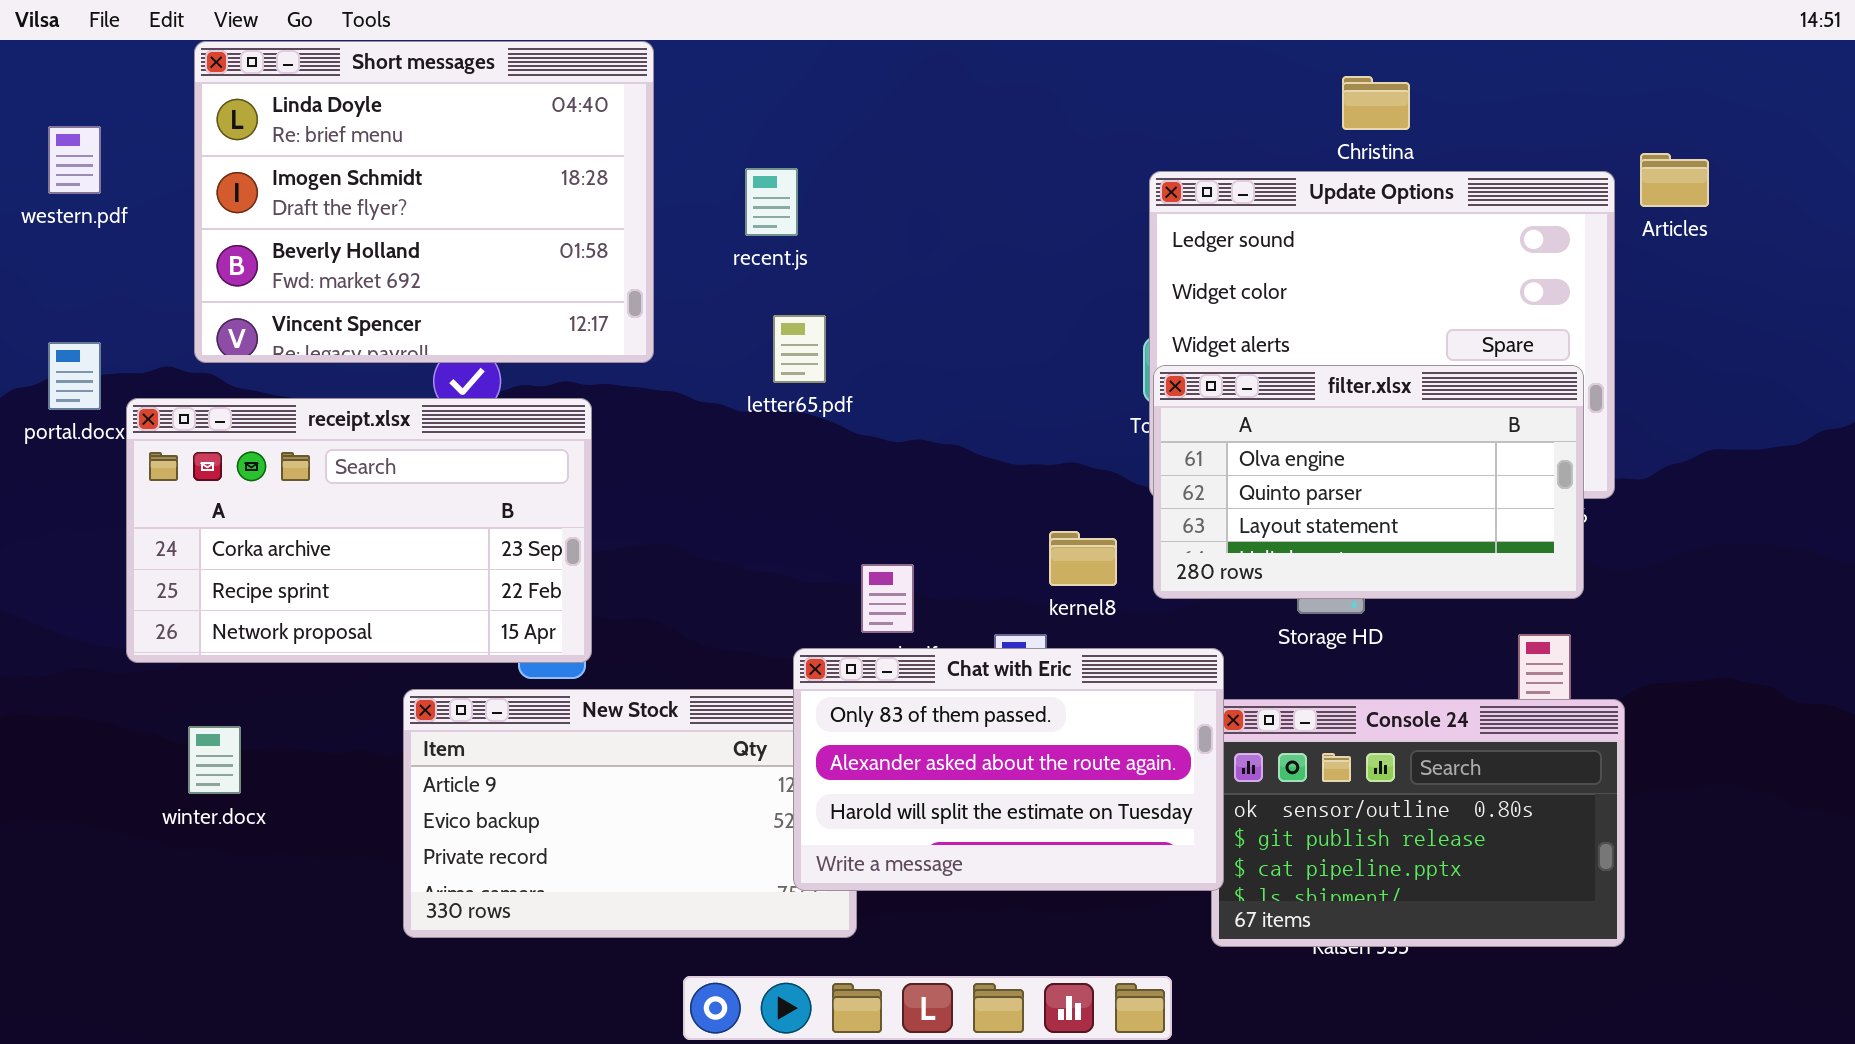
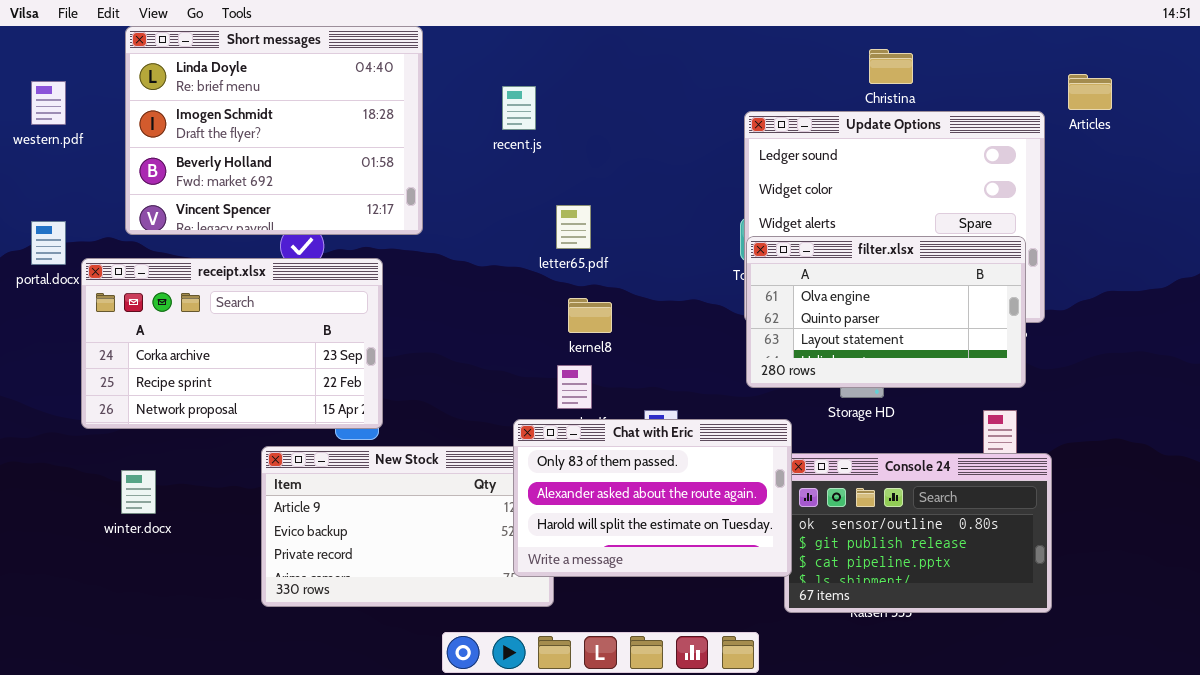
Articles: [1640,153,1709,207] -> [1068,74,1112,110], moved
recent.js: [745,168,798,236] -> [502,86,536,130], moved
letter65.pdf: [773,315,826,383] -> [556,205,591,249], moved
kernel8: [1049,531,1117,586] -> [568,298,612,333], moved

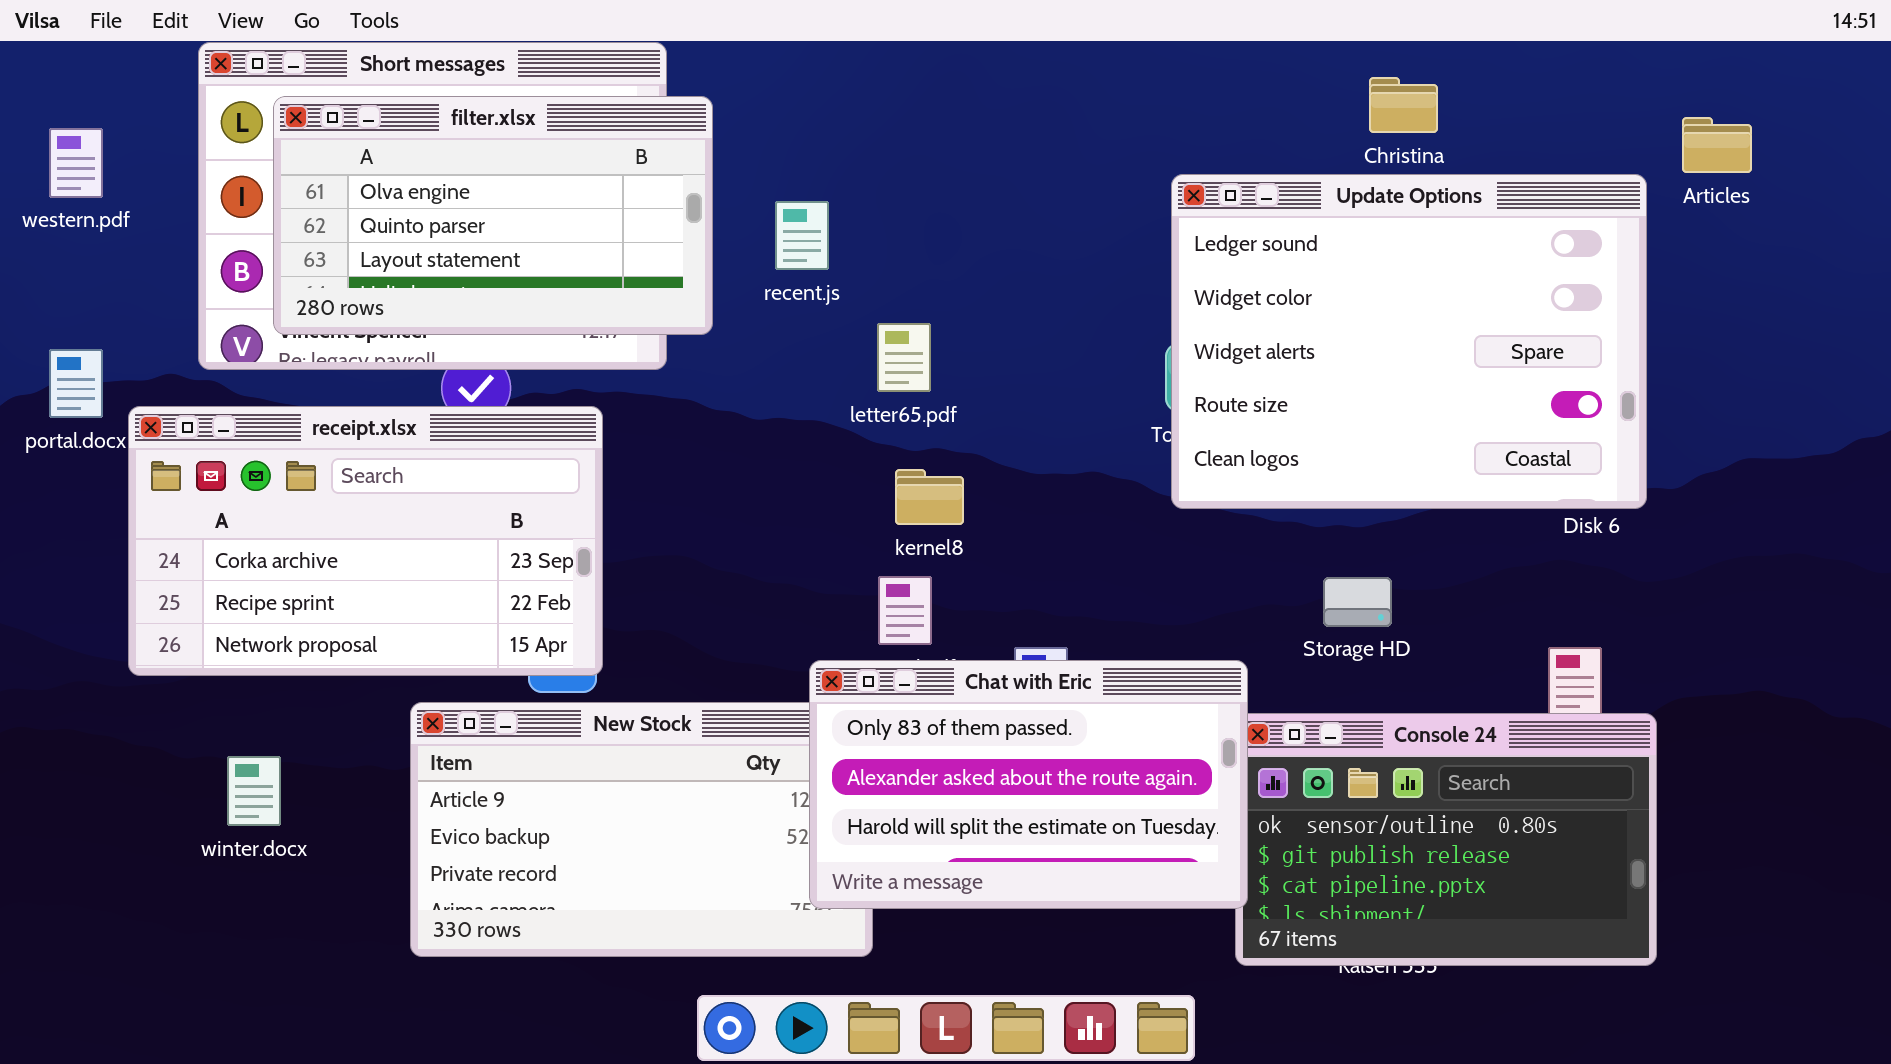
recent.js: [502,86,536,130] -> [775,201,829,270], moved
filter.xlsx: [746,236,1026,388] -> [273,96,713,335], moved
winter.docx: [121,470,156,514] -> [227,756,281,826], moved

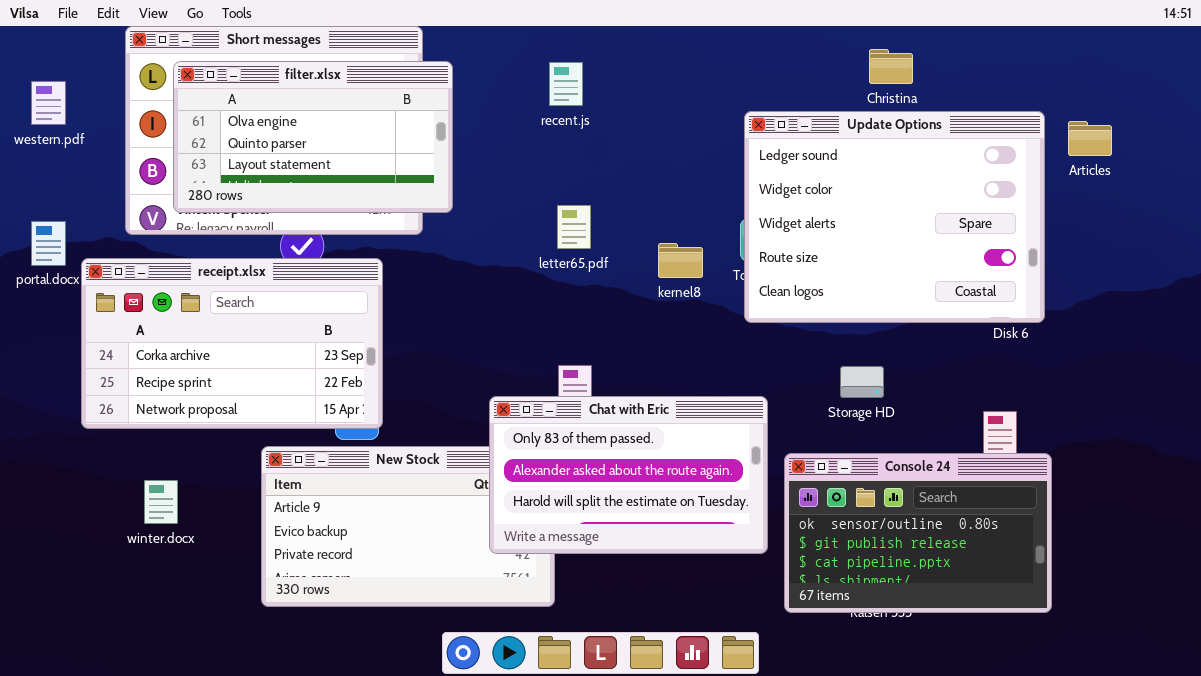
Articles: [1682,117,1752,173] -> [1068,121,1112,156], moved
recent.js: [775,201,829,270] -> [549,62,583,106], moved
kernel8: [895,469,964,525] -> [658,243,703,278], moved
Chat with Eric: [809,660,1248,909] -> [489,396,768,554], moved

